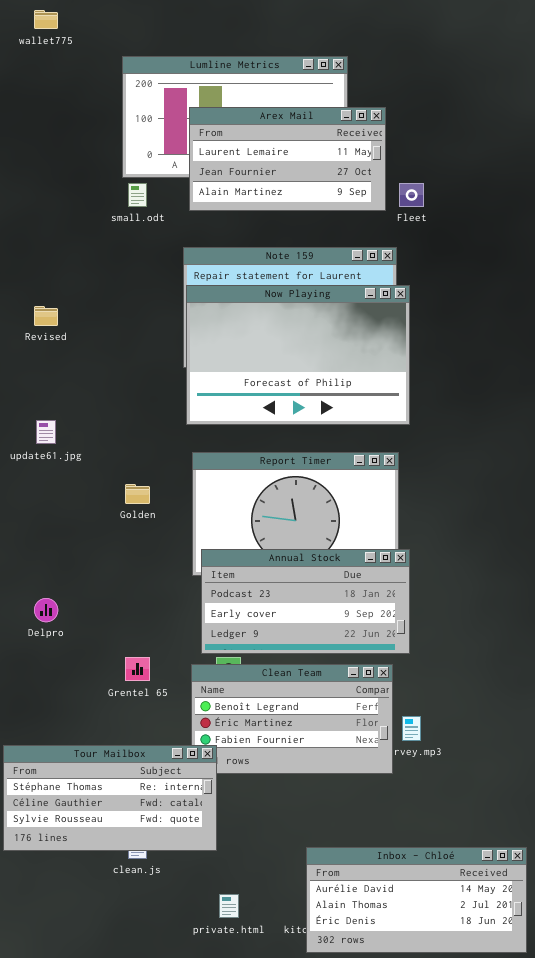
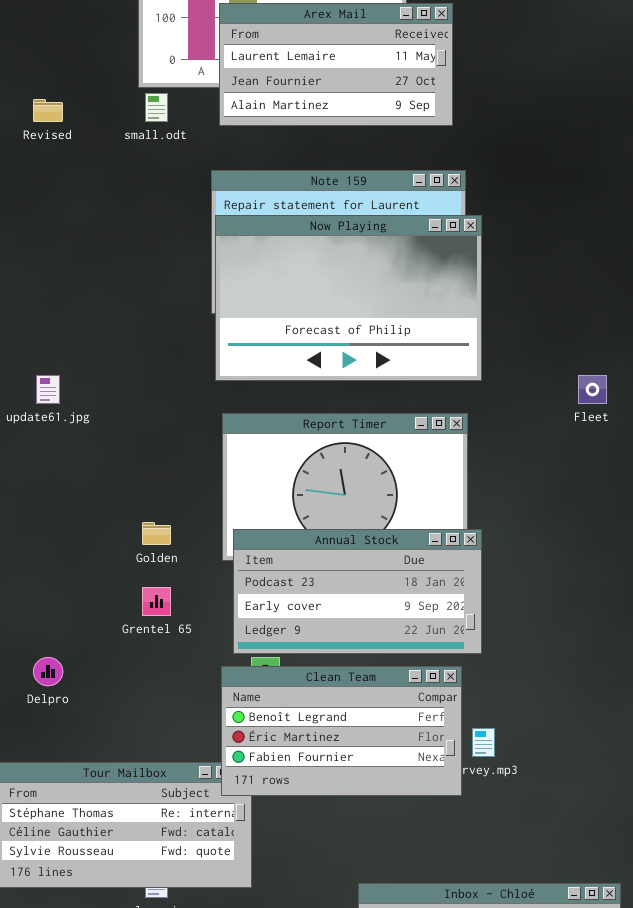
Fleet: [399,183,424,207] -> [578,375,607,404], moved
Revised: [34,306,58,326] -> [33,99,63,122], moved
Golden: [125,484,150,504] -> [142,522,171,545], moved
Delpro: [34,598,58,622] -> [33,657,63,686], moved
Grentel 65: [125,657,150,681] -> [142,587,171,616], moved
Clean Team: [191,664,393,774] -> [221,666,462,796], raised

